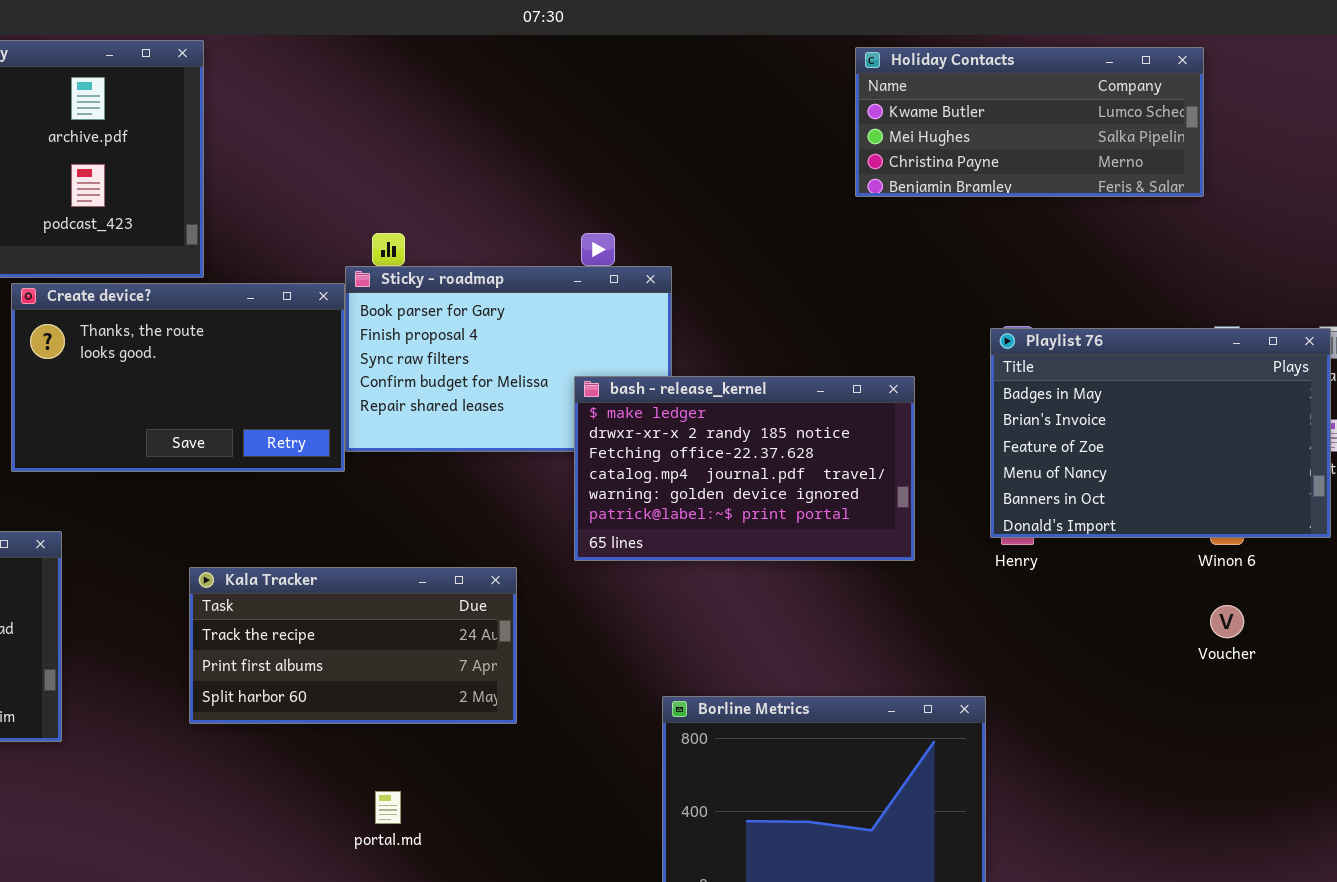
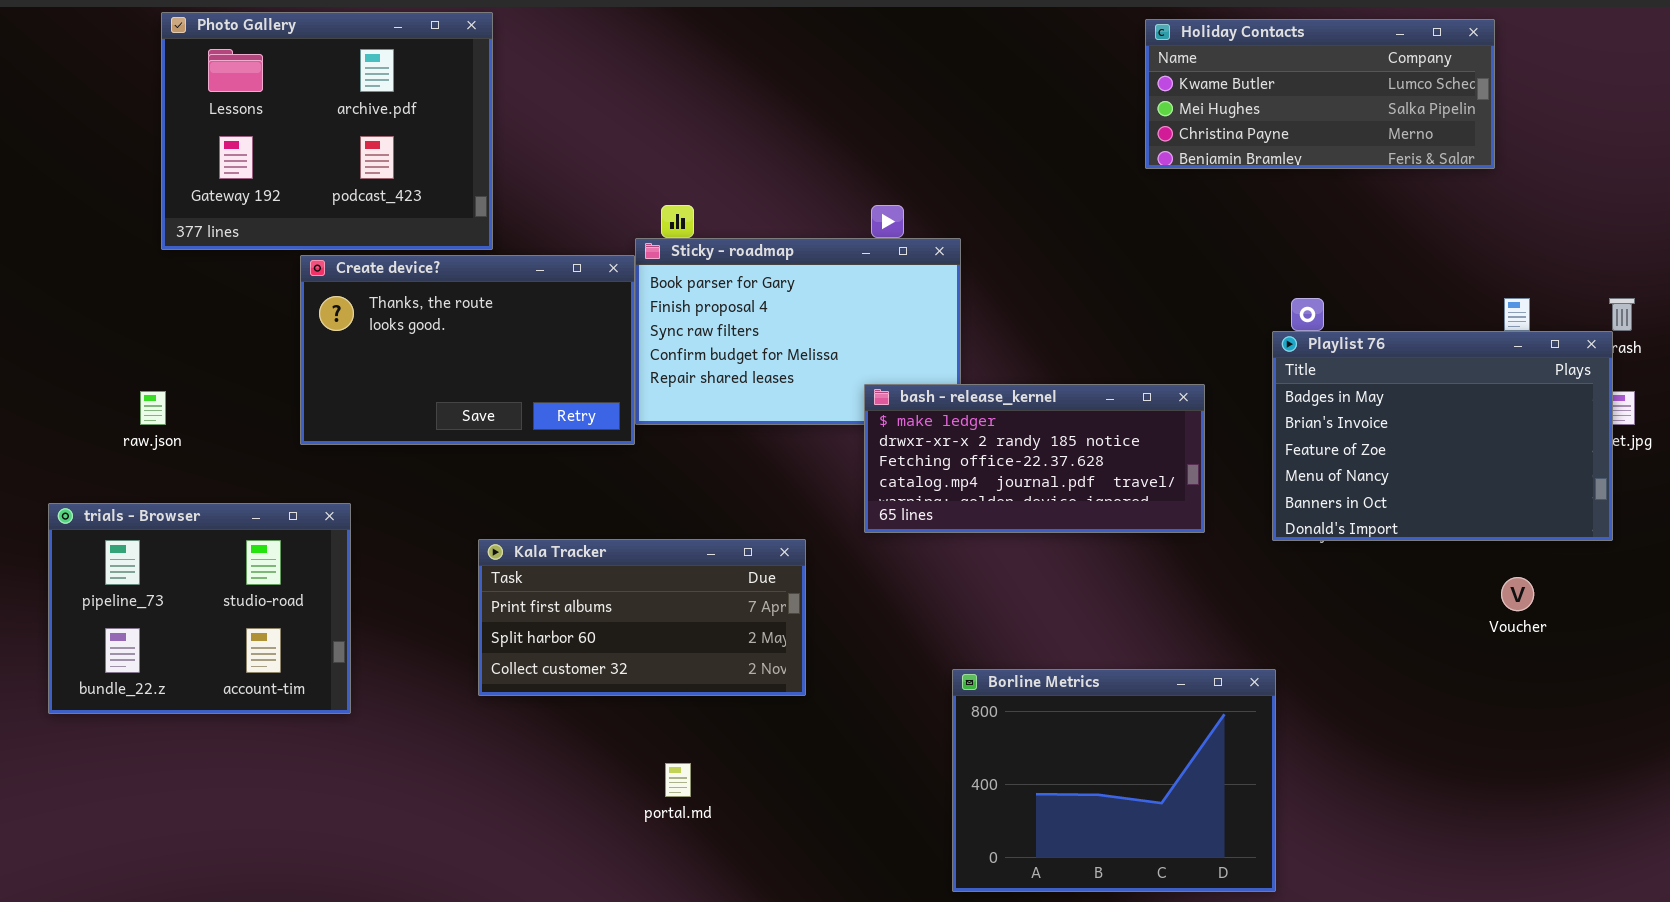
Playlist 76: [990,328,1331,538] -> [1272,331,1613,541], moved
bash - release_kernel: [574,376,915,561] -> [864,384,1205,533], resized
Kala Tracker: [189,567,517,724] -> [478,539,806,696], scrolled down 1 row

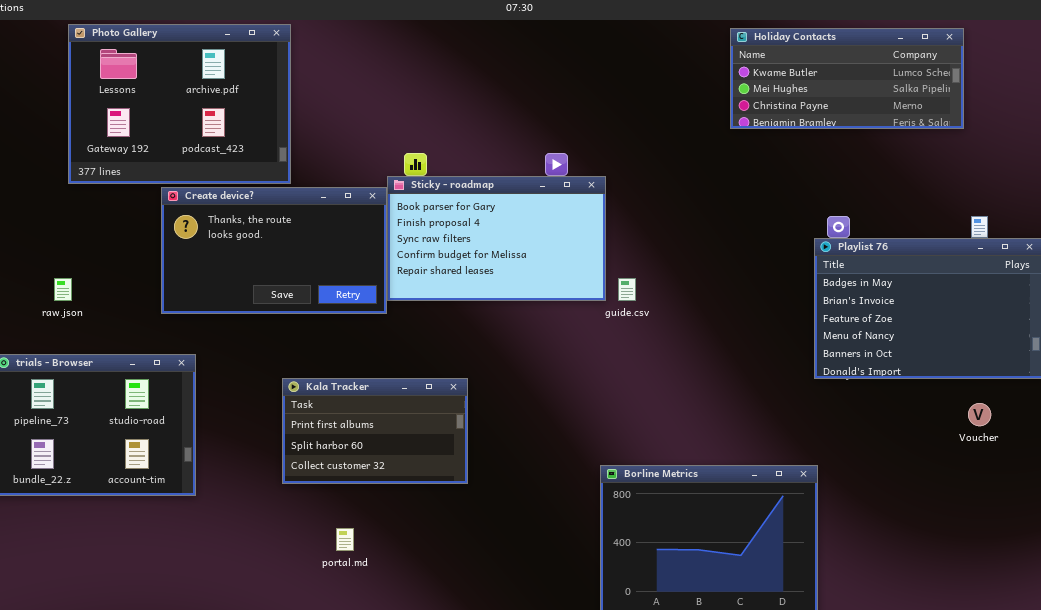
bash - release_kernel: [864,384,1205,533] -> none, closed
Kala Tracker: [478,539,806,696] -> [282,378,468,484], resized
portal.md: [665,763,691,797] -> [336,528,354,551], moved

